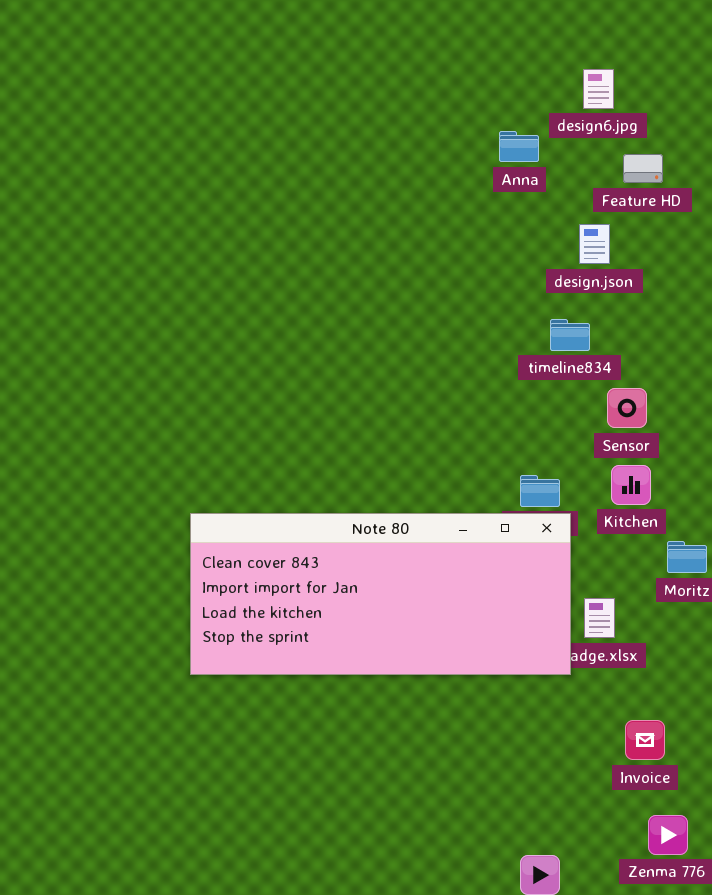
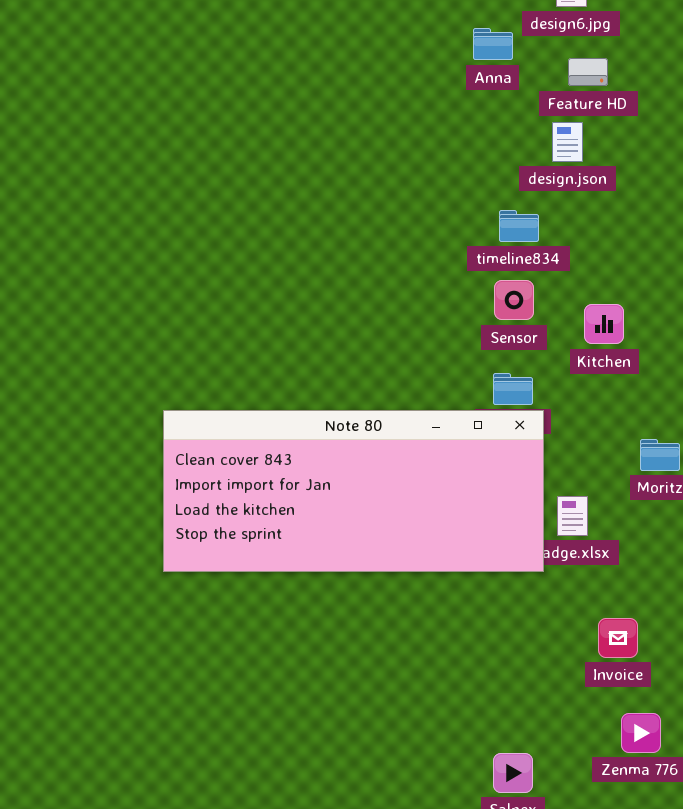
Feature HD: [623,154,663,183] -> [568,58,608,86], moved
timeline834: [550,319,590,351] -> [499,210,539,242], moved
Sensor: [607,388,647,428] -> [494,280,534,320], moved
Kitchen: [611,465,651,505] -> [584,304,624,344], moved

